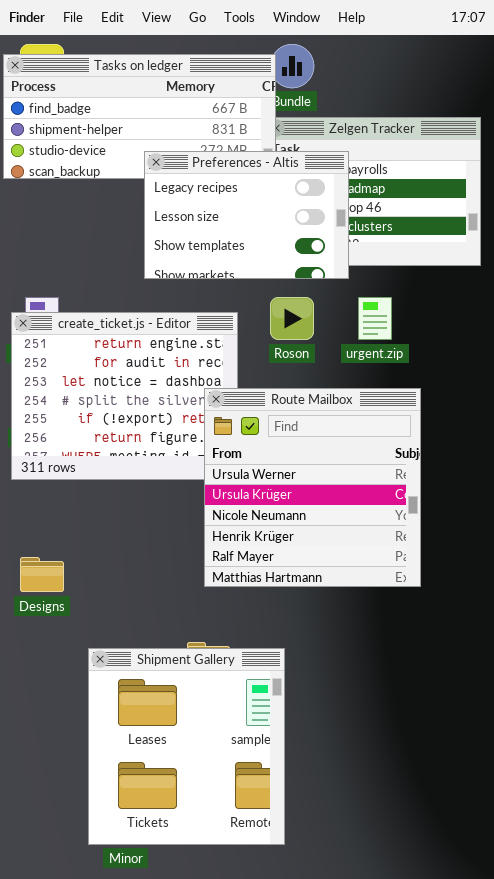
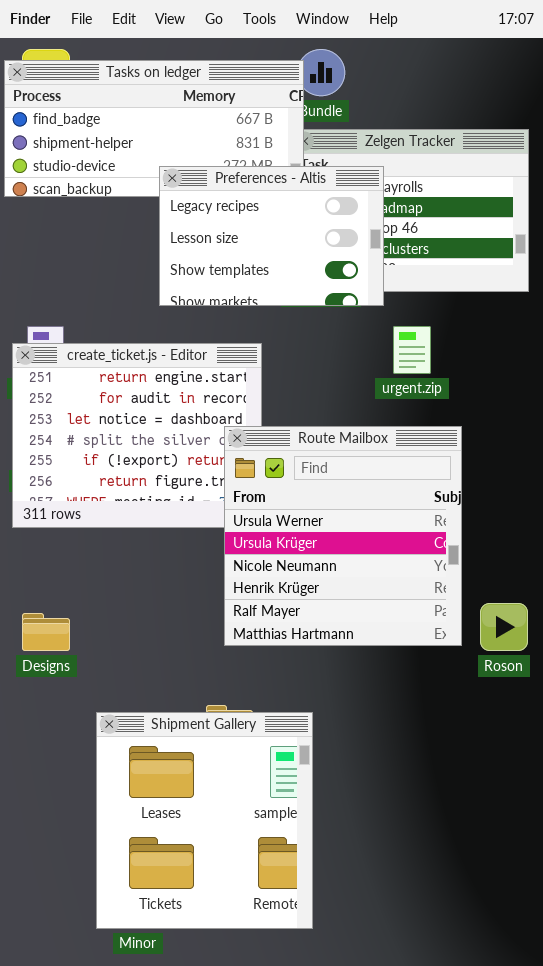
Roson: [270,297,314,340] -> [480,603,528,651], moved

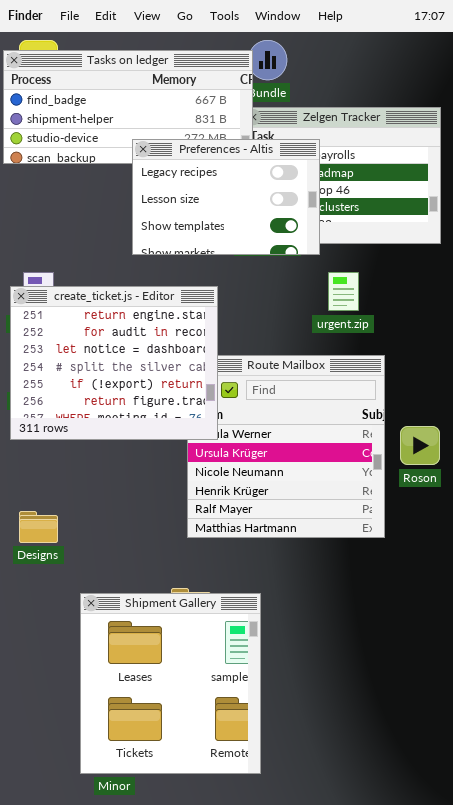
create_ticket.js - Editor: [12,343,262,528] -> [10,286,218,440], raised
Roson: [480,603,528,651] -> [400,426,440,465], moved

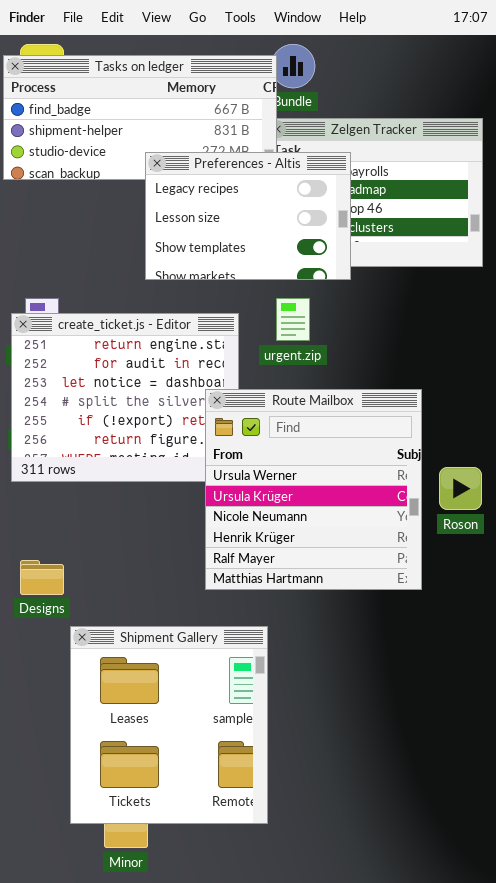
urgent.zip: [328,272,359,311] -> [276,298,310,341], moved
Route Mailbox: [187,355,385,538] -> [205,389,422,590], raised
Shipment Gallery: [80,593,261,774] -> [70,626,268,824], moved

